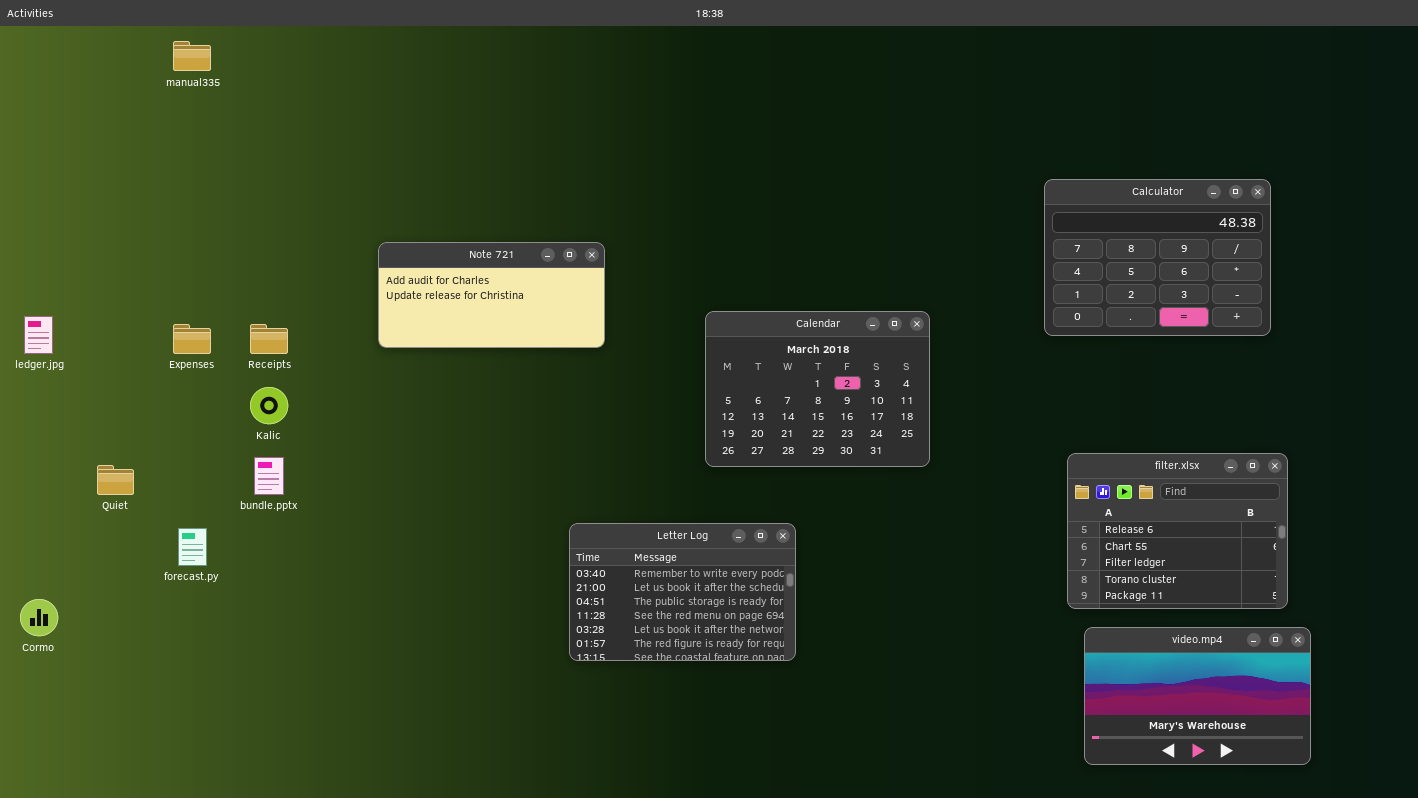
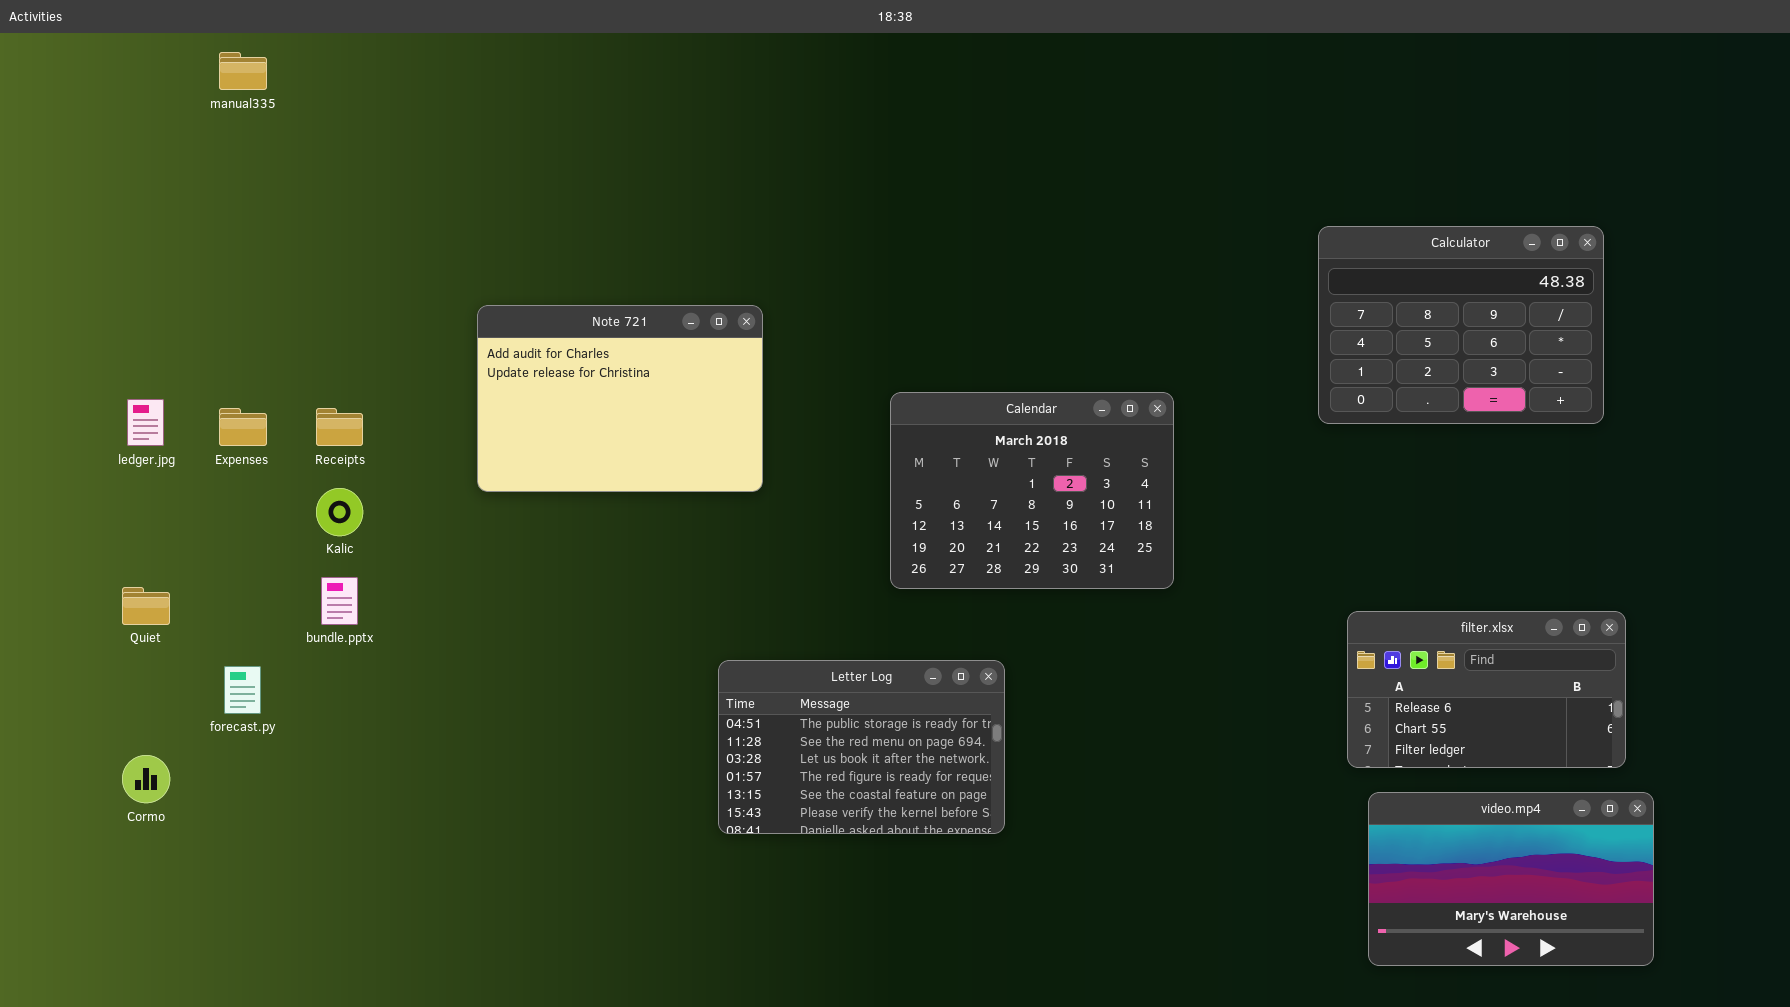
Note 721: [378,242,605,348] -> [477,305,763,492], resized
ledger.jpg: [24,316,53,354] -> [127,399,164,446], moved
filter.xlsx: [1067,453,1288,609] -> [1347,611,1626,768], resized
Letter Log: [569,523,796,661] -> [718,660,1005,834], scrolled down 2 rows
Cormo: [20,599,58,636] -> [122,755,170,803], moved

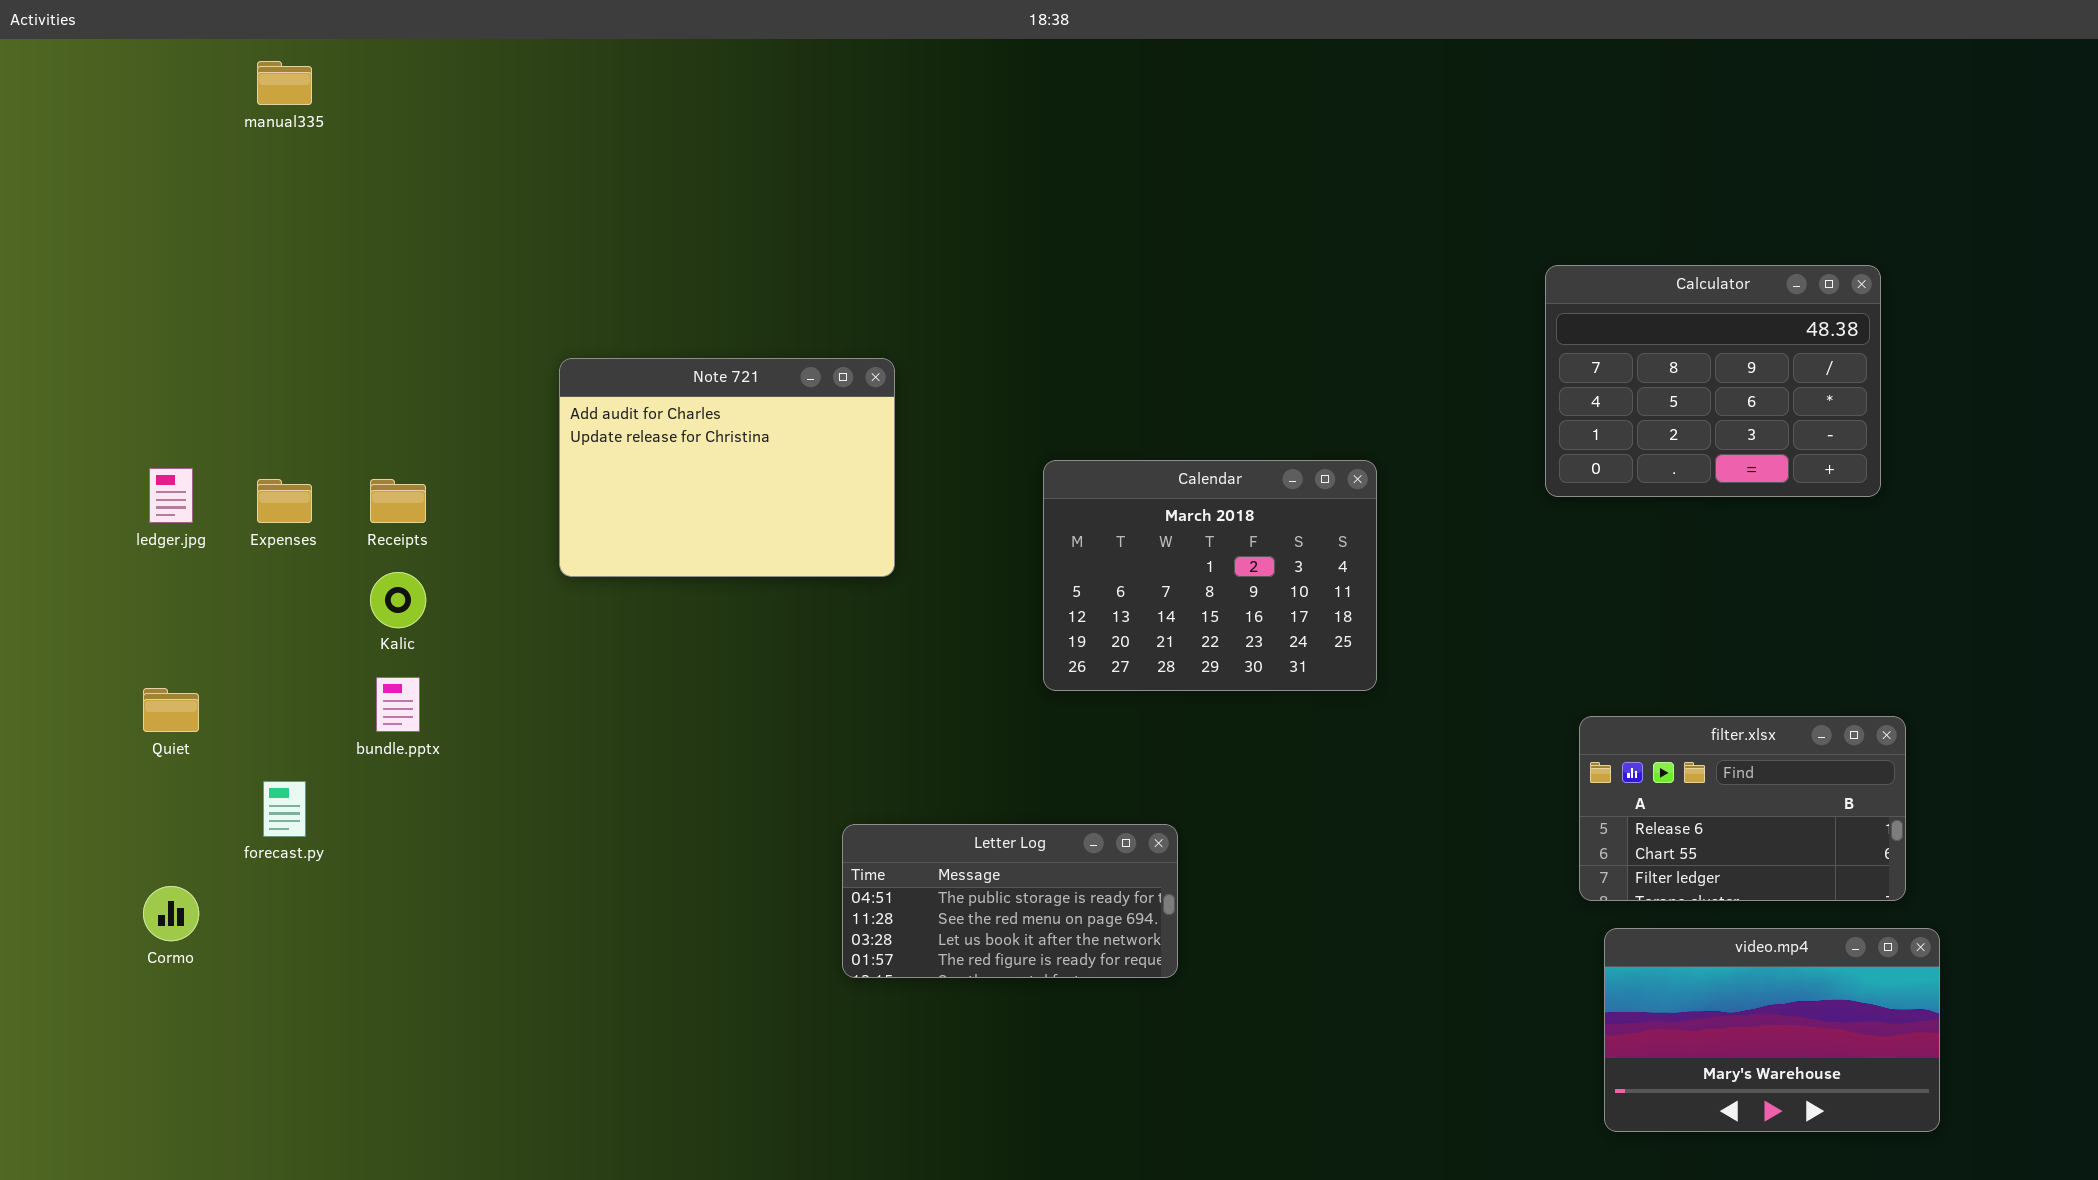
Letter Log: [718,660,1005,834] -> [842,824,1178,978], resized

